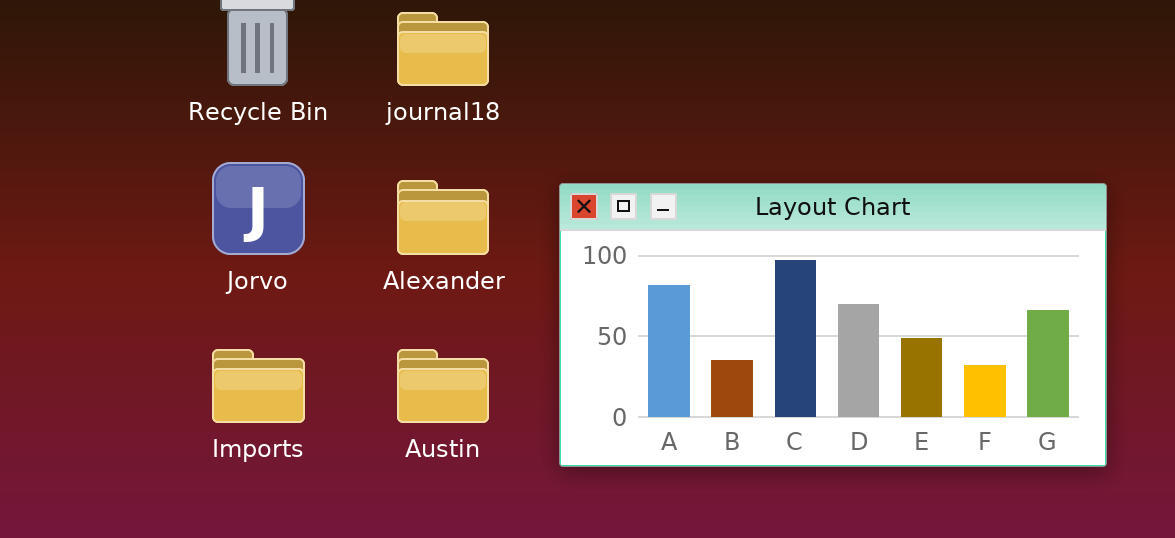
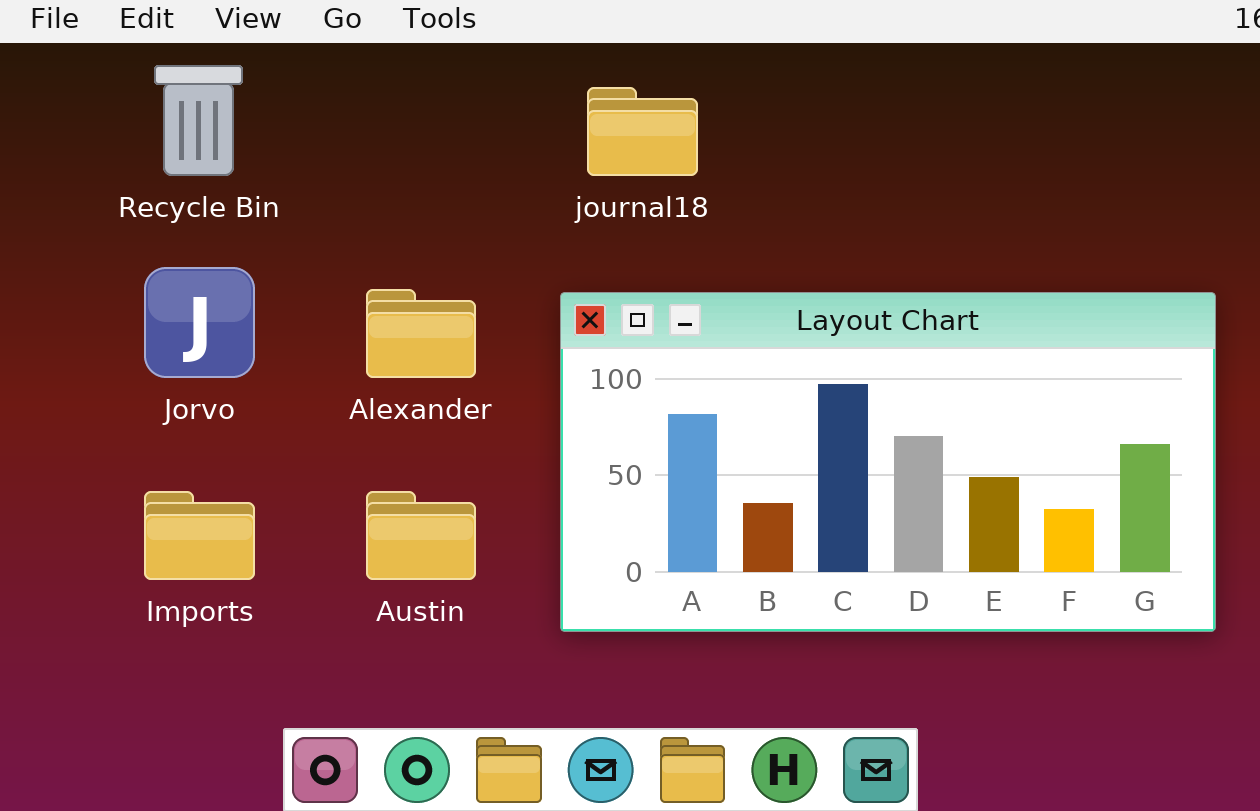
journal18: [397,12,489,86] -> [587,87,698,176], moved

